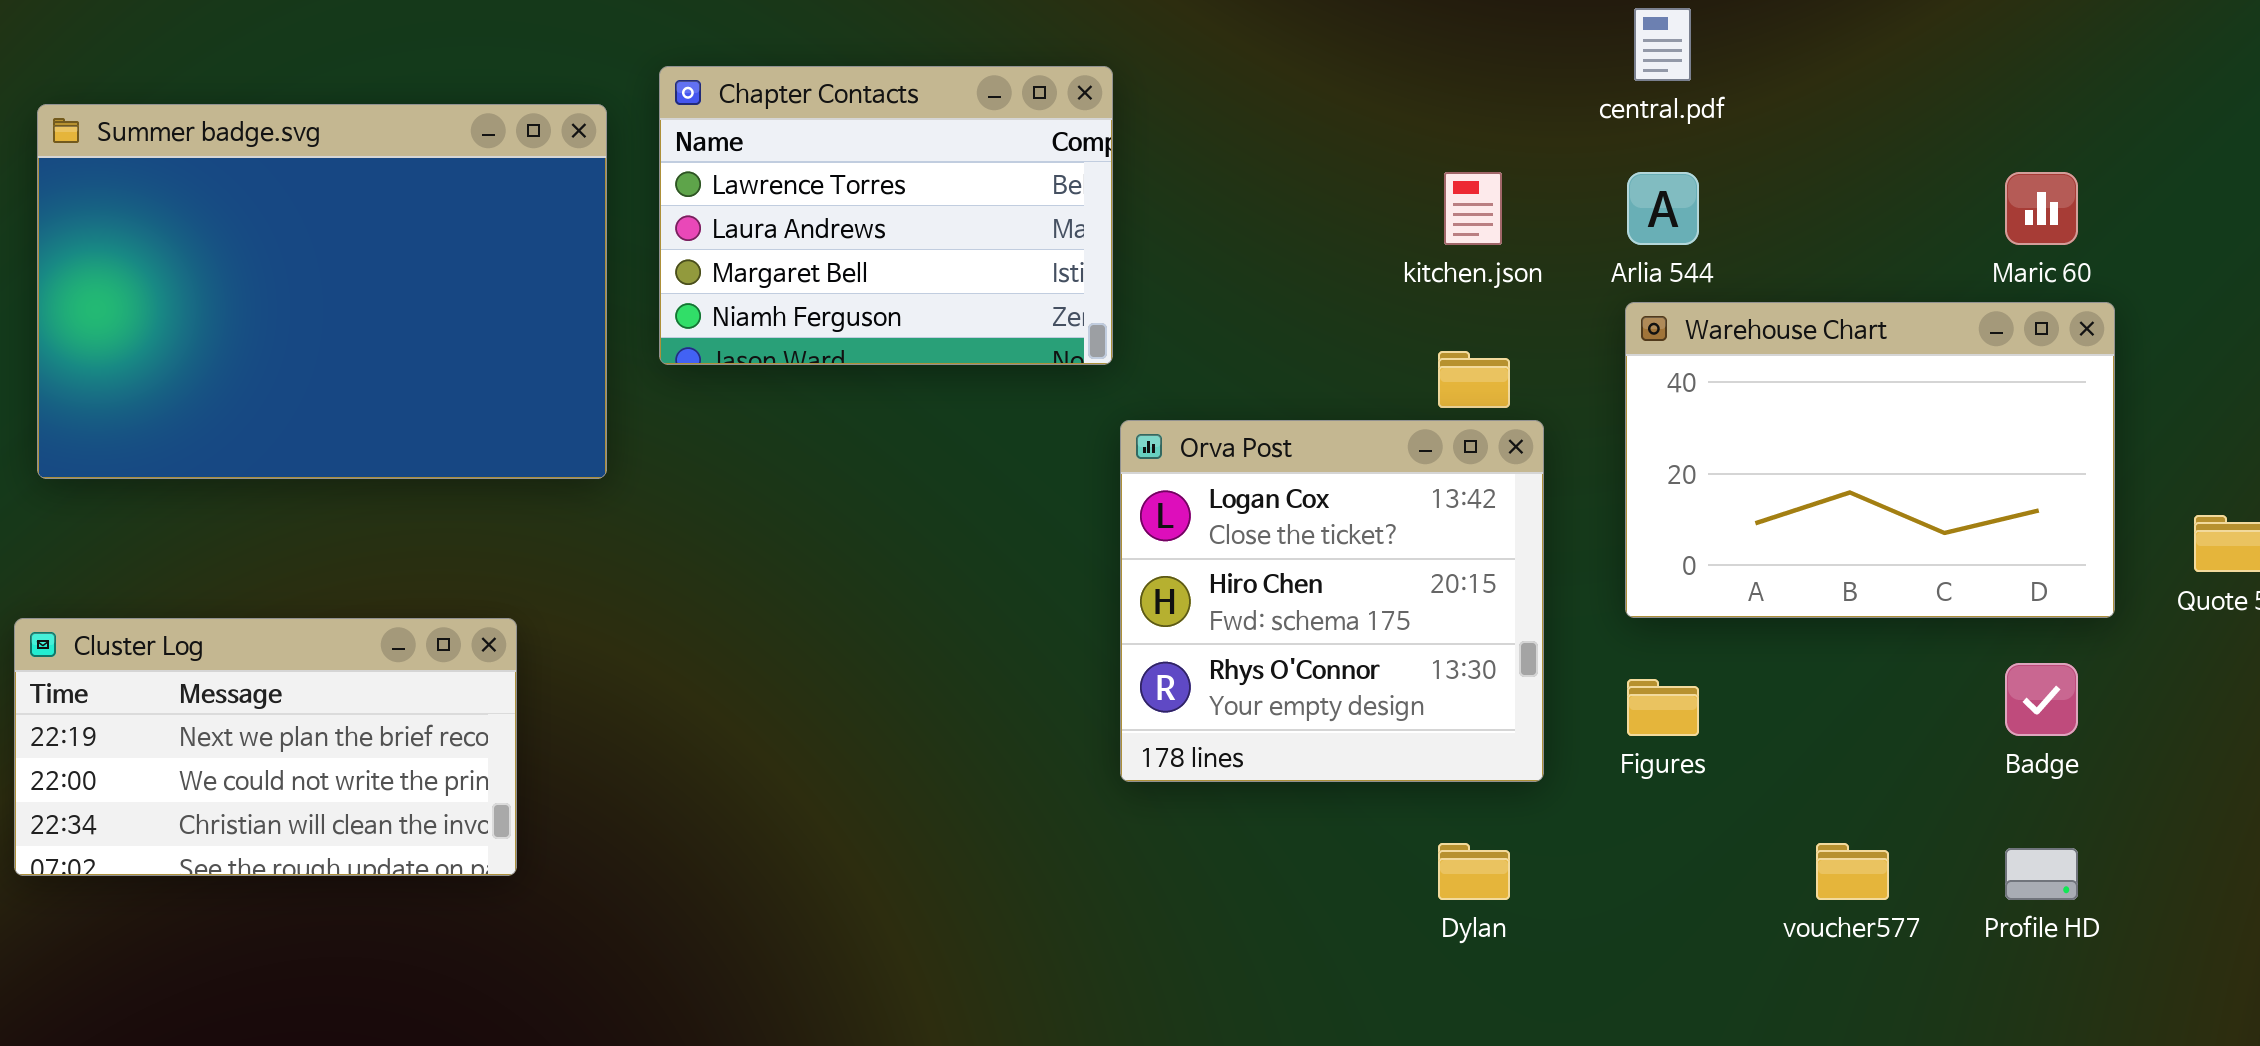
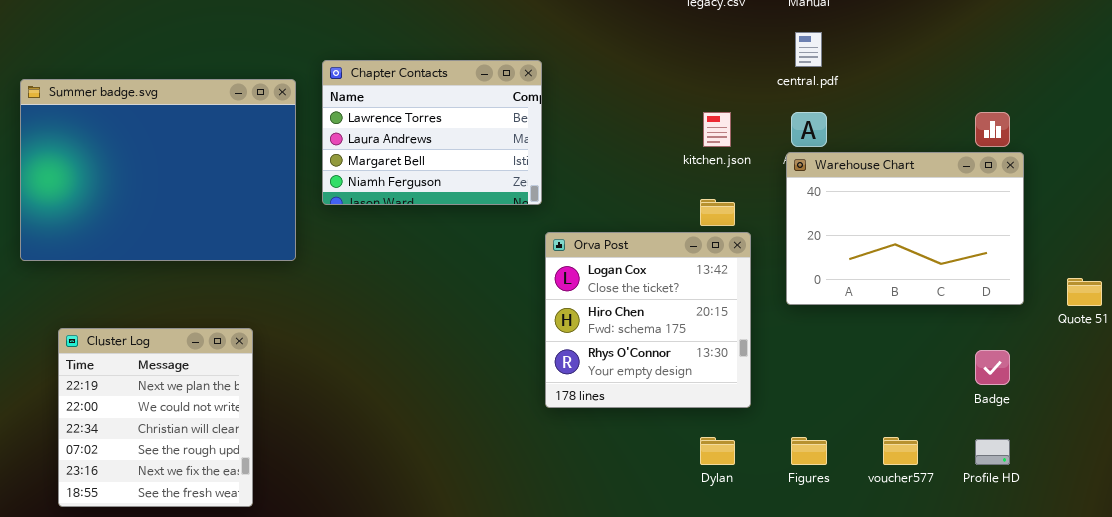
Warehouse Chart: [1625,302,2115,618] -> [786,152,1024,305], moved
Cluster Log: [14,618,517,876] -> [58,328,253,507], resized
Figures: [1627,679,1699,736] -> [791,437,827,465], moved

